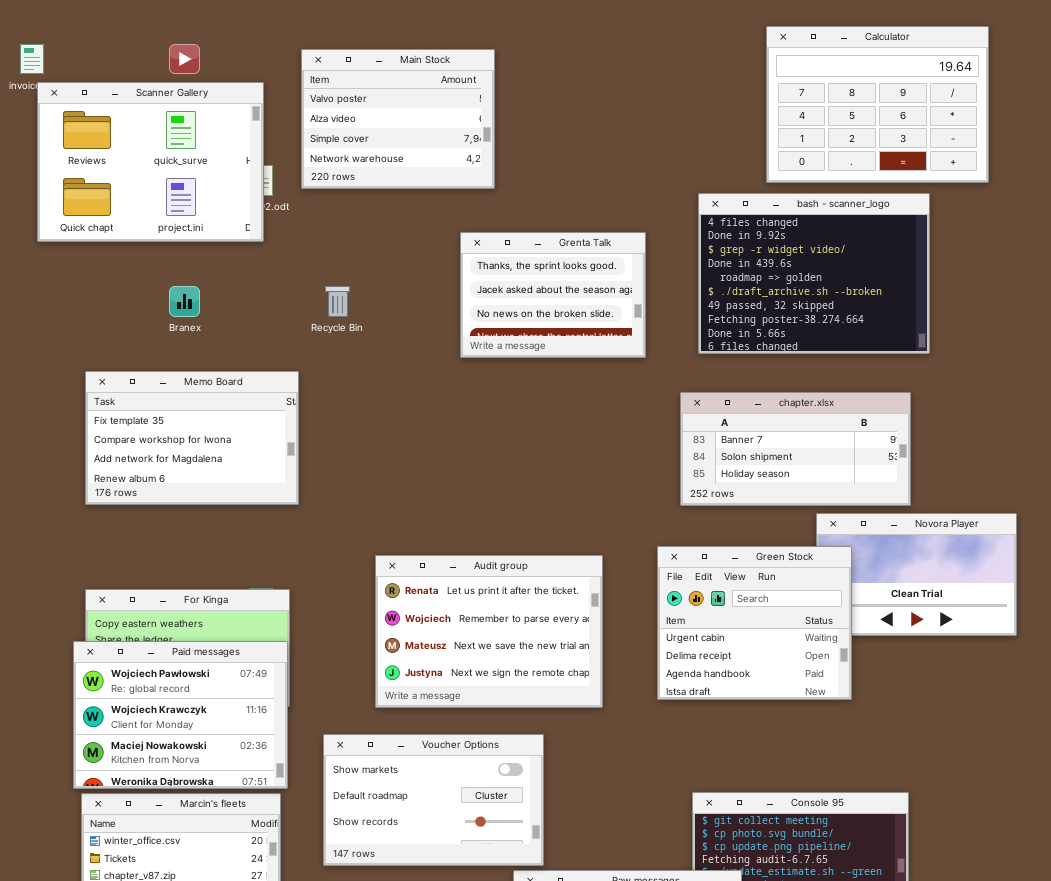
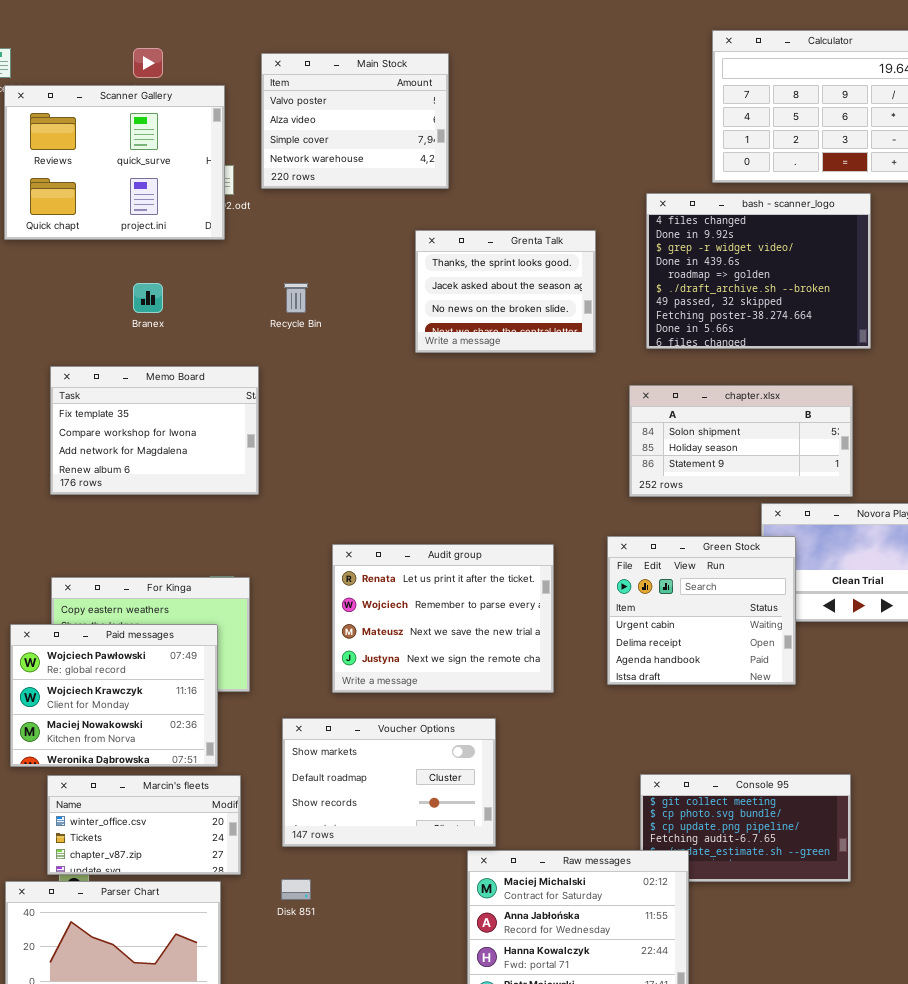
chapter.xlsx: [680,392,911,506] -> [629,385,853,497], scrolled down 1 row
Paid messages: [73,641,288,789] -> [10,624,218,767], moved

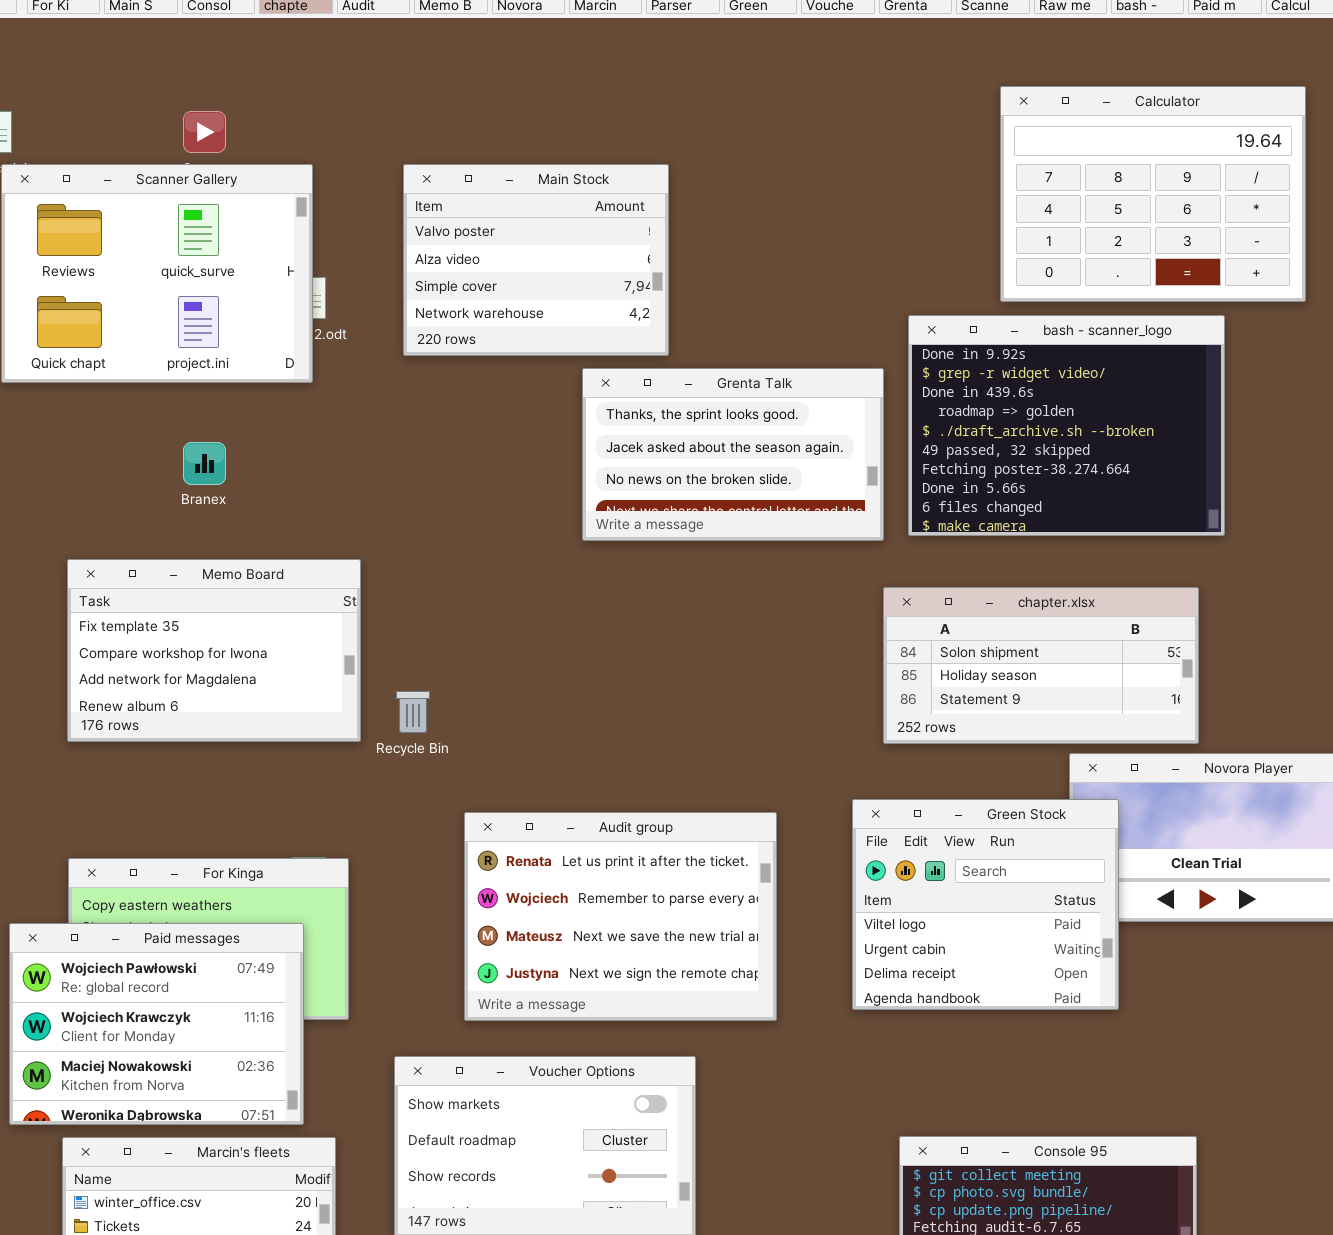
Main Stock: [261,53,449,189] -> [403,164,669,356], moved
bash - scanner_logo: [646,193,871,349] -> [908,315,1225,536], scrolled down 1 row
Grenta Talk: [415,230,596,353] -> [582,368,884,541], resized
Recycle Bin: [284,283,308,313] -> [396,691,430,733], moved
Green Stock: [607,536,796,685] -> [852,799,1119,1010], scrolled up 1 row

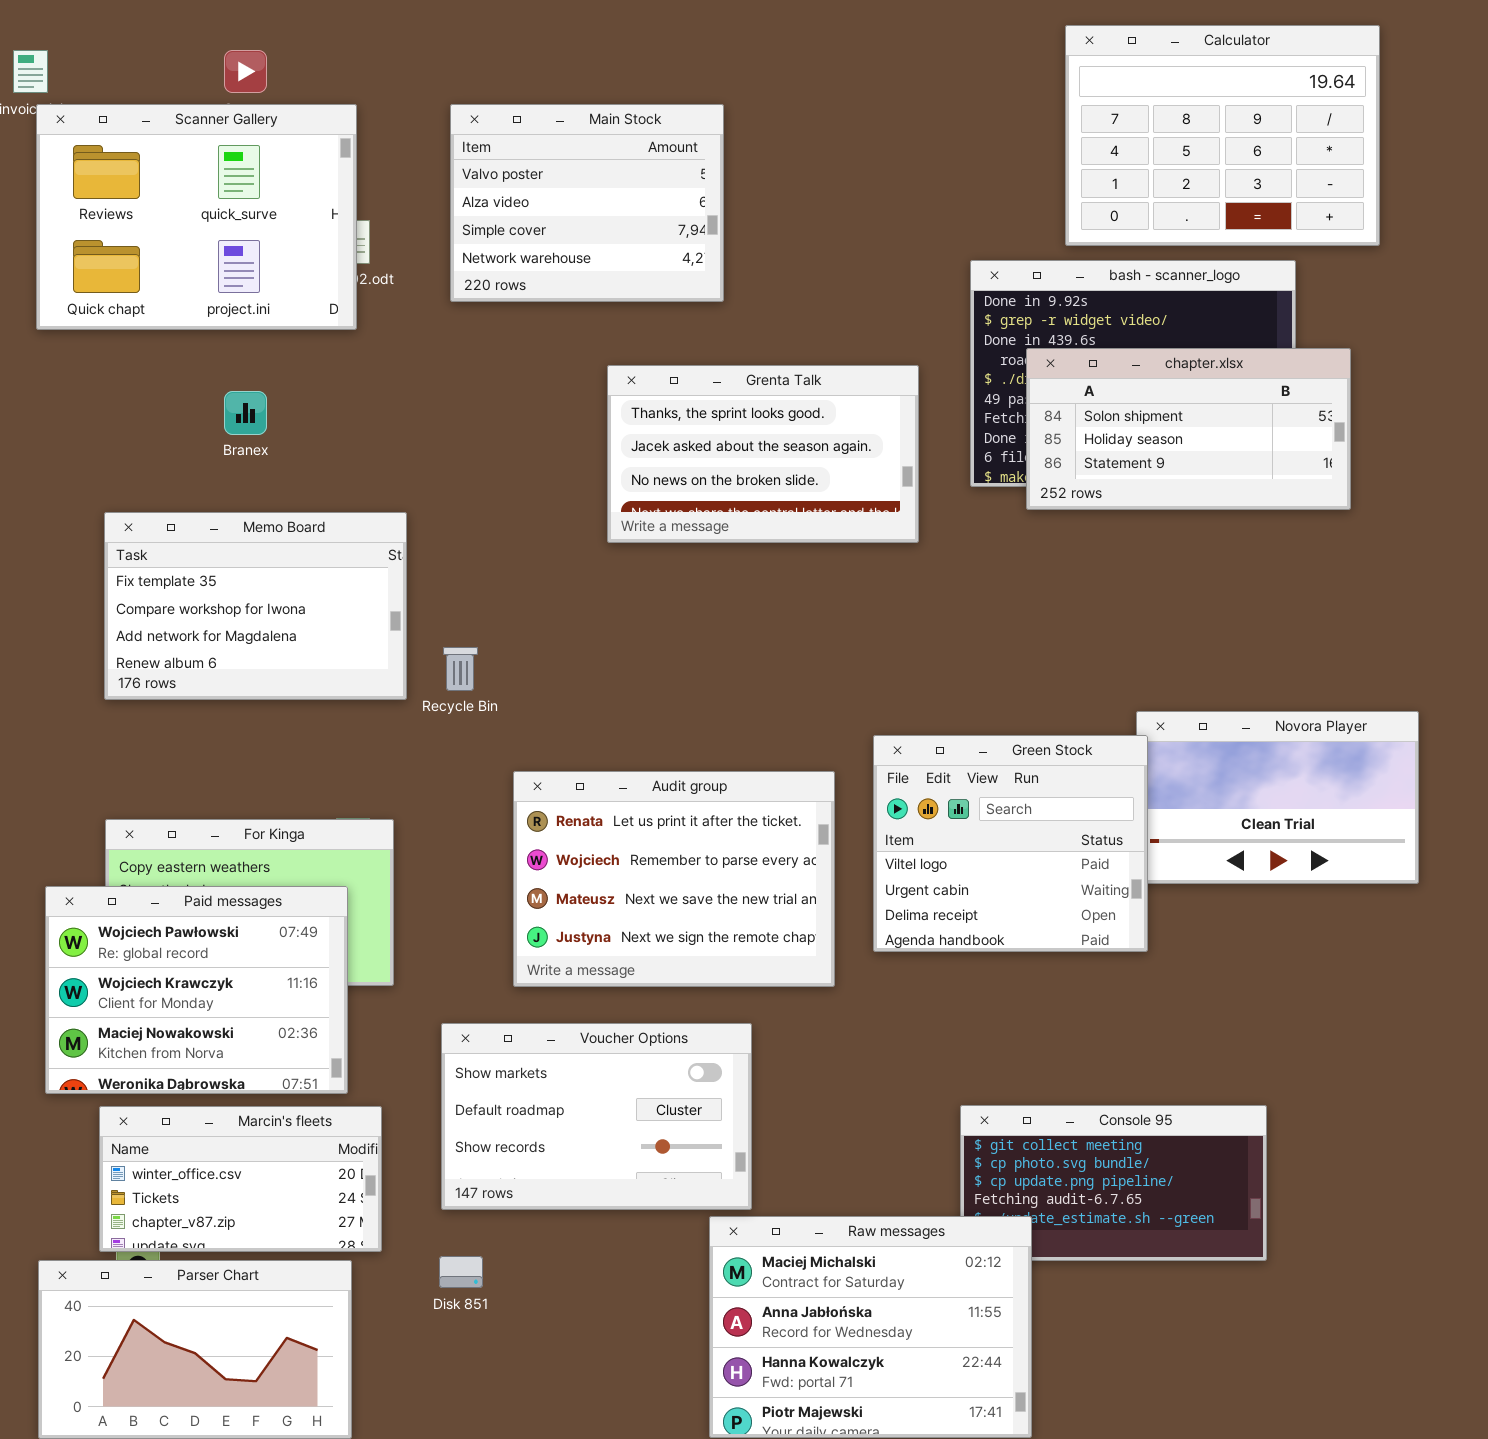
Grenta Talk: [582,368,884,541] -> [607,365,919,543], moved
chapter.xlsx: [883,587,1199,744] -> [1026,348,1351,510], moved
Green Stock: [852,799,1119,1010] -> [873,735,1148,952], moved

